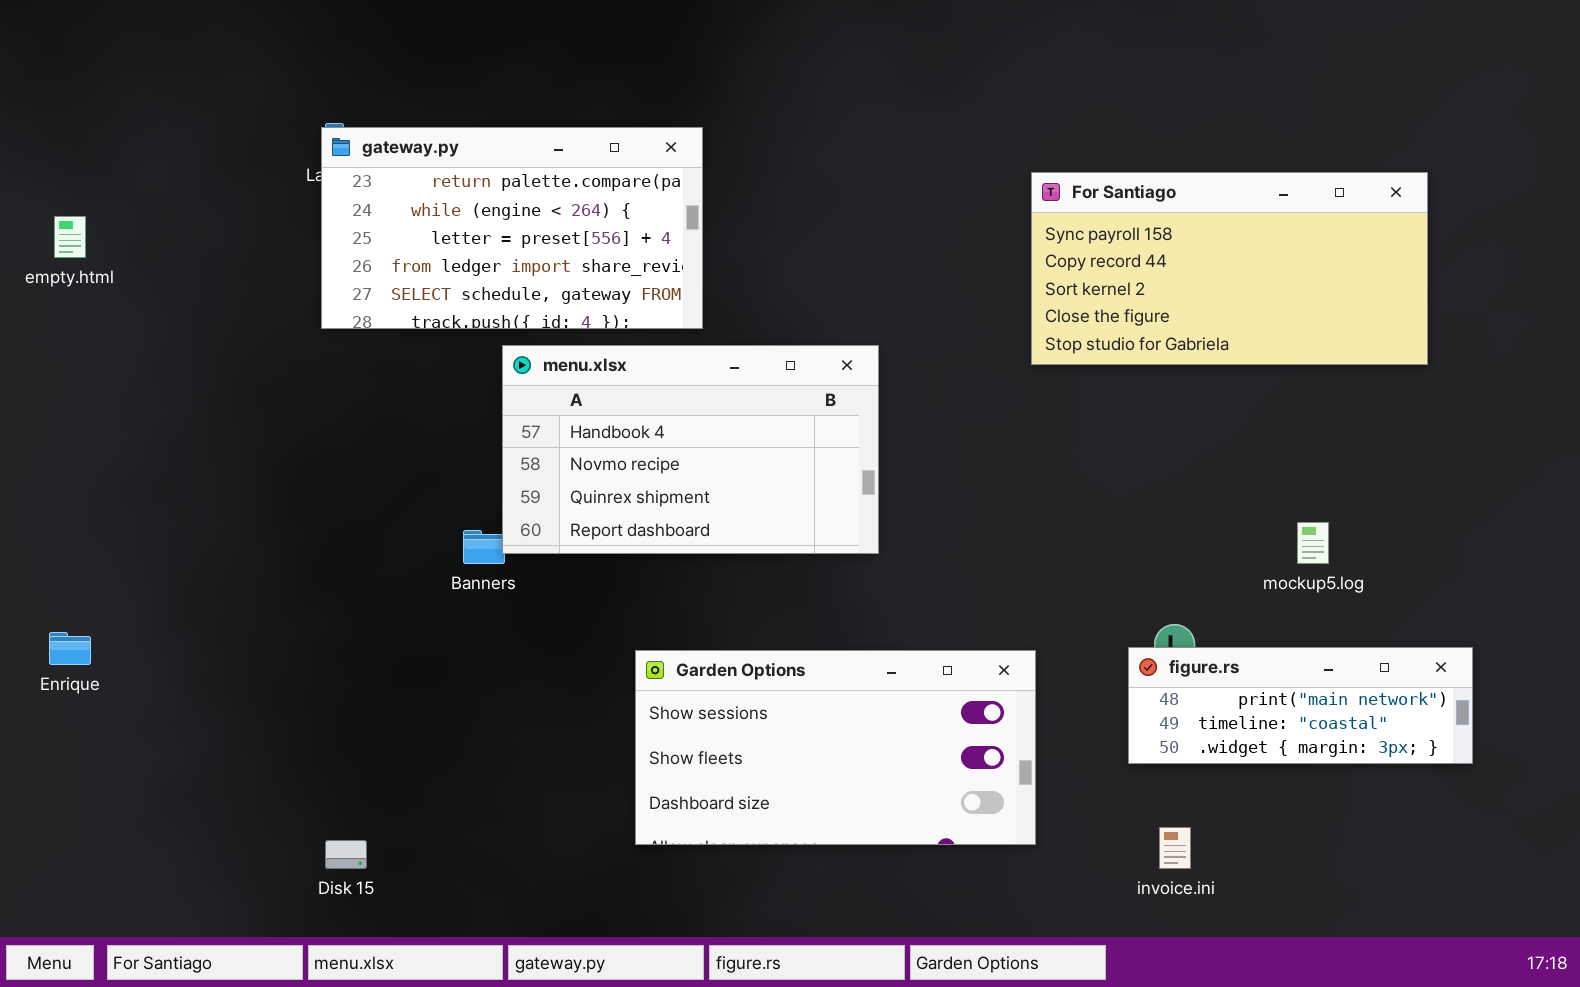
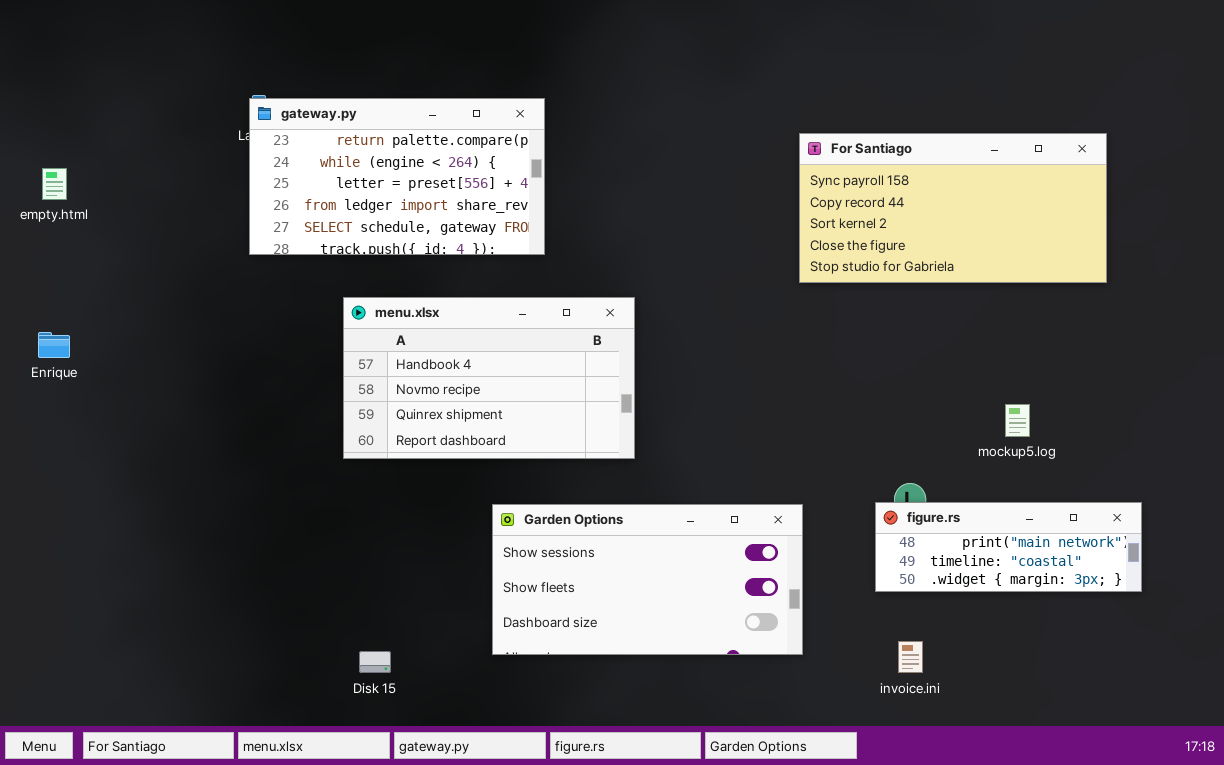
menu.xlsx: [502,345,879,554] -> [343,297,635,459], moved
Enrique: [49,632,91,665] -> [38,332,70,358], moved
Disk 15: [325,840,367,869] -> [359,651,391,673], moved

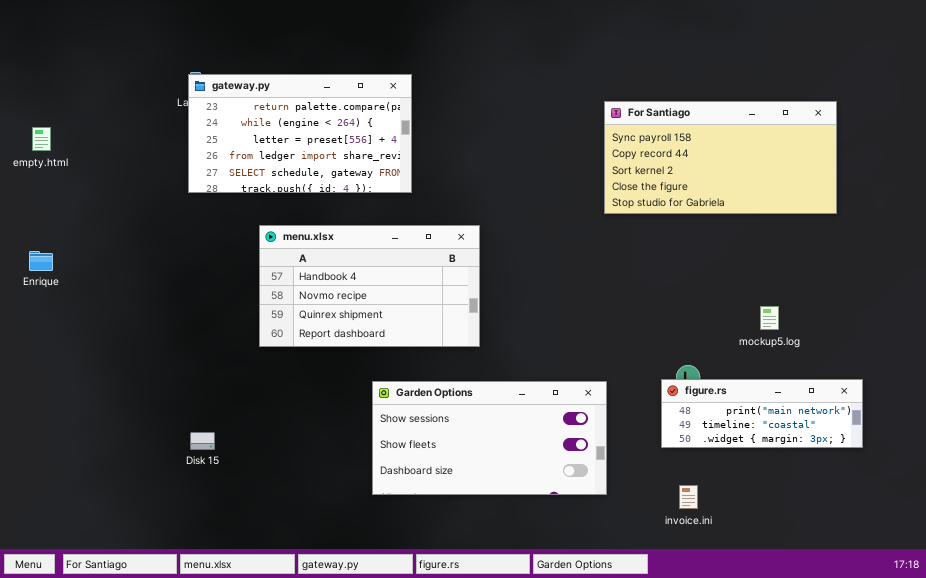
Disk 15: [359,651,391,673] -> [190,432,215,450], moved

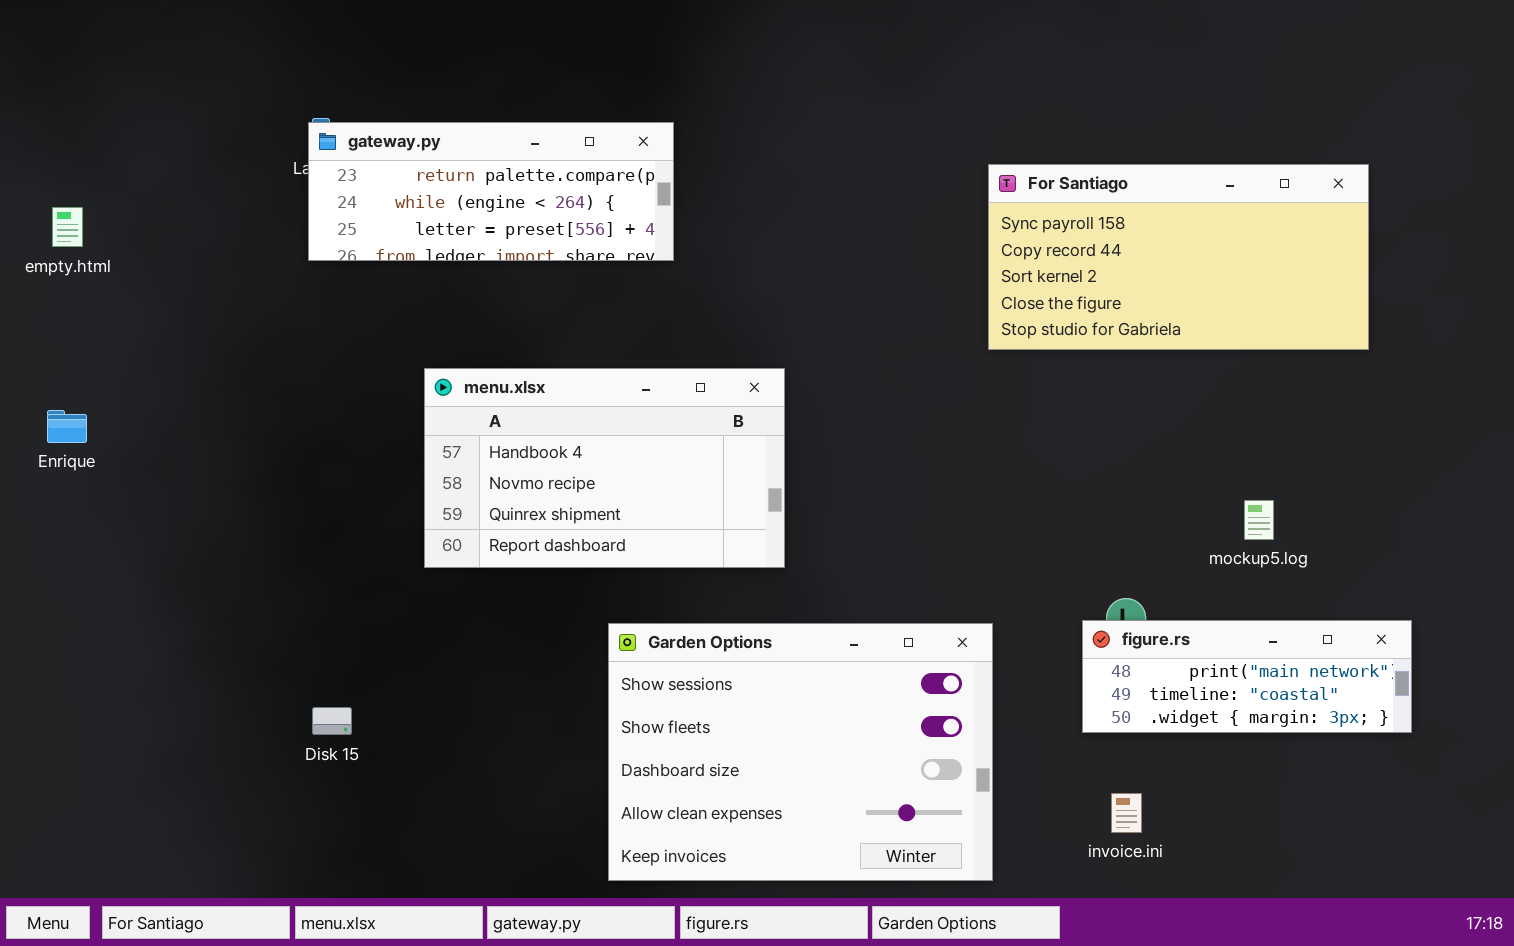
gateway.py: [188,74,412,193] -> [308,122,674,261], resized
Garden Options: [372,381,607,495] -> [608,623,993,881], resized

